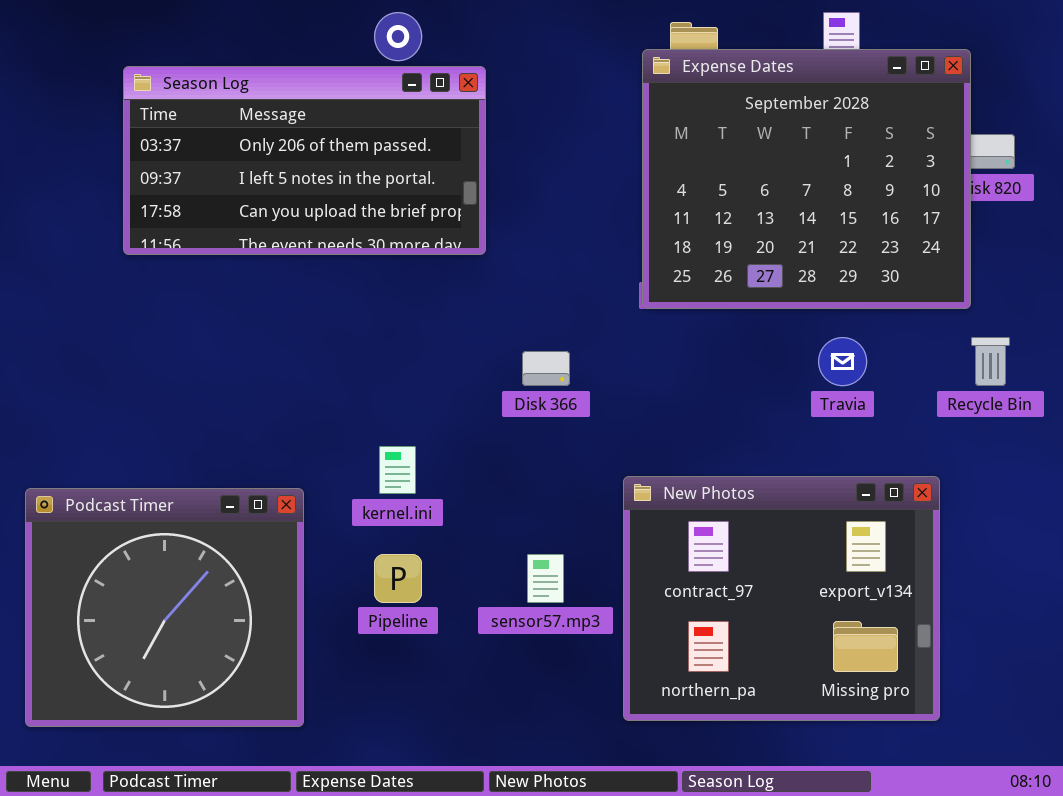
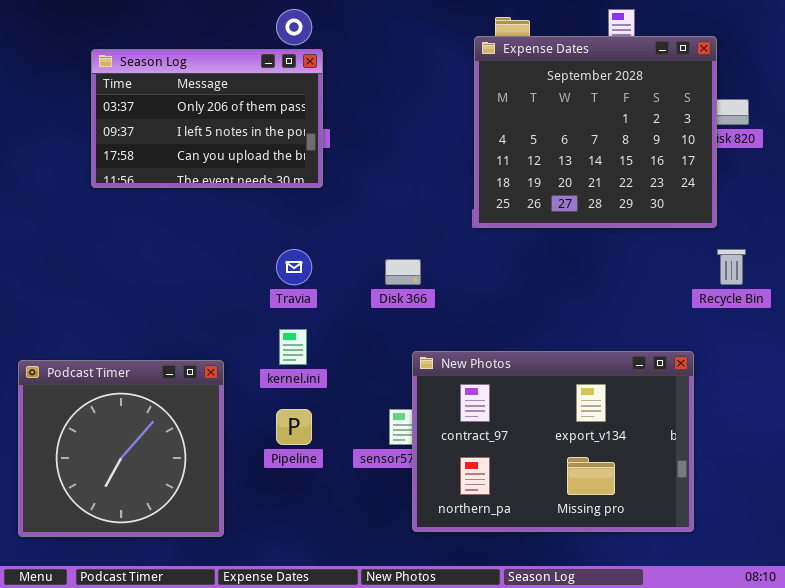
Season Log: [123,66,486,255] -> [91,49,323,188], resized
Travia: [818,337,867,386] -> [276,249,312,285], moved
New Photos: [623,476,940,721] -> [412,351,694,532], resized

